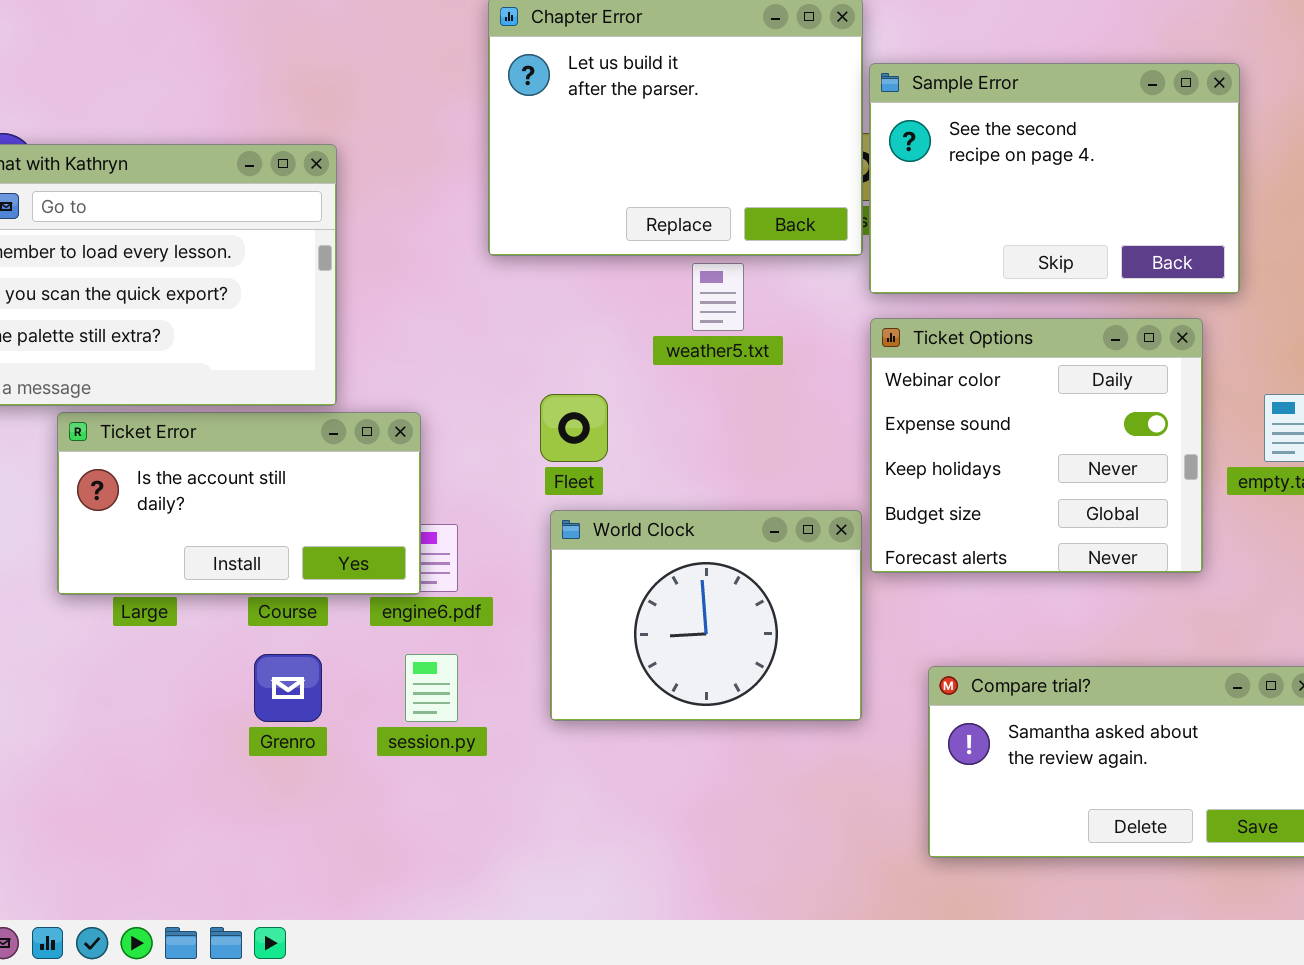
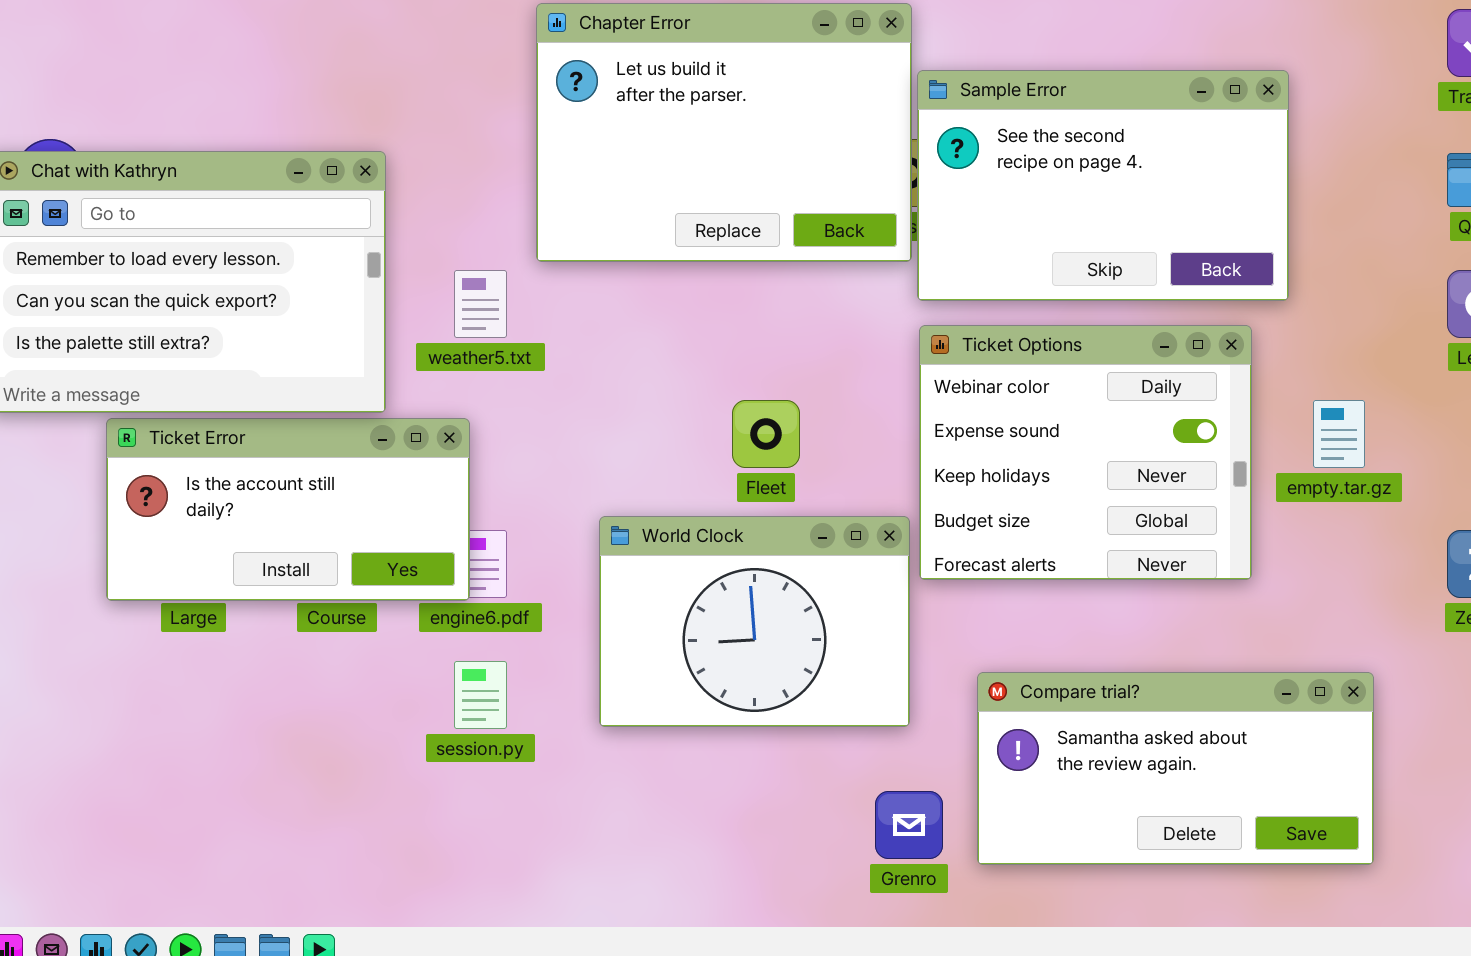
weather5.txt: [692,263,744,331] -> [454,270,507,338], moved
Fleet: [540,394,608,462] -> [732,400,800,468], moved
Grenro: [254,654,322,722] -> [875,791,943,859], moved

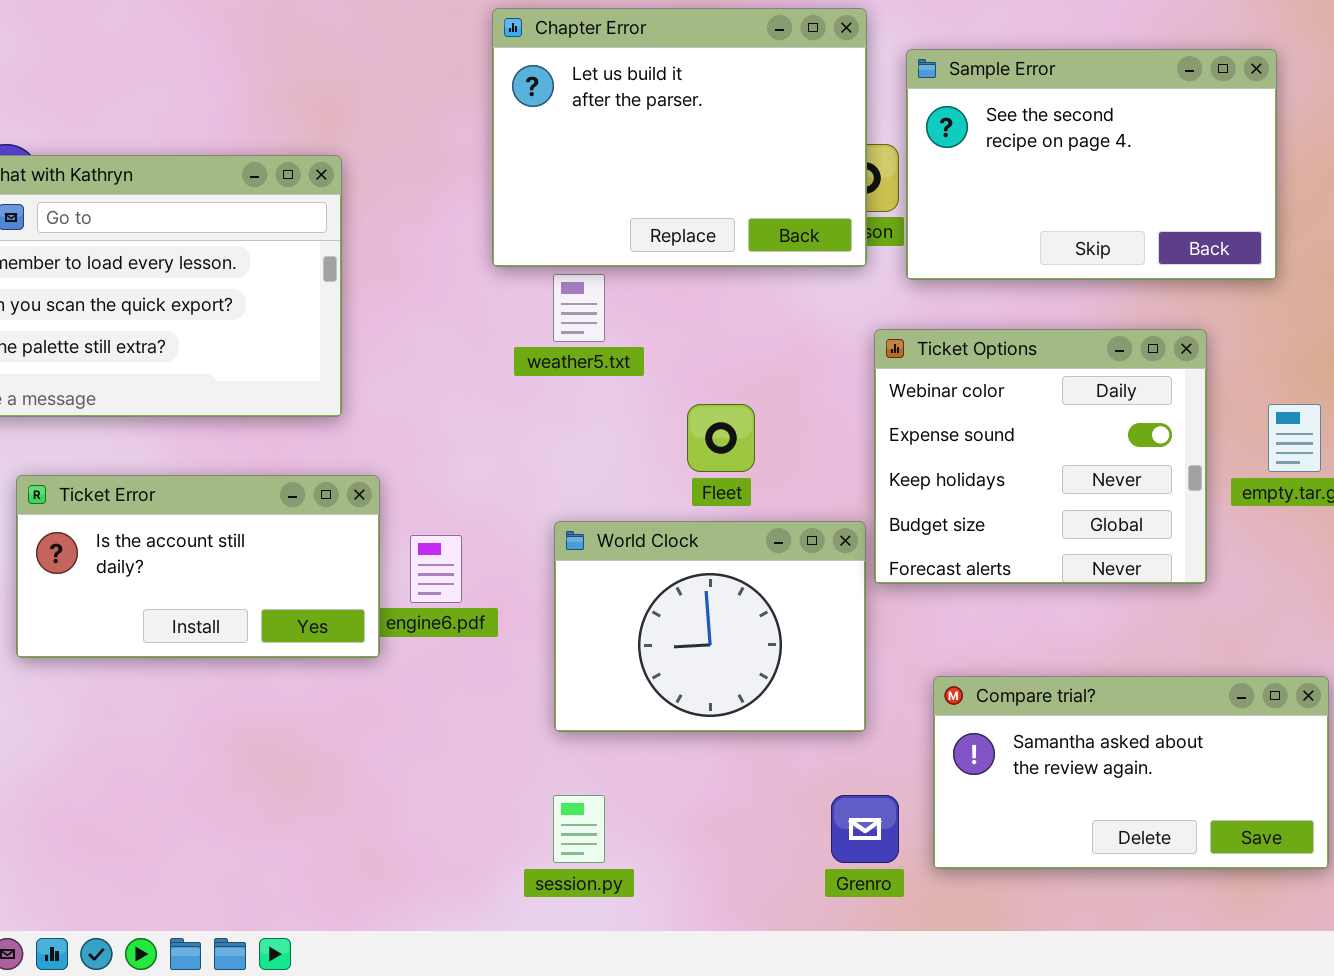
Sample Error: [917,70,1289,301] -> [906,49,1277,280], moved
weather5.txt: [454,270,507,338] -> [553,274,605,342], moved
Ticket Error: [106,418,470,601] -> [16,475,380,658], moved
session.py: [454,661,507,729] -> [553,795,605,863], moved

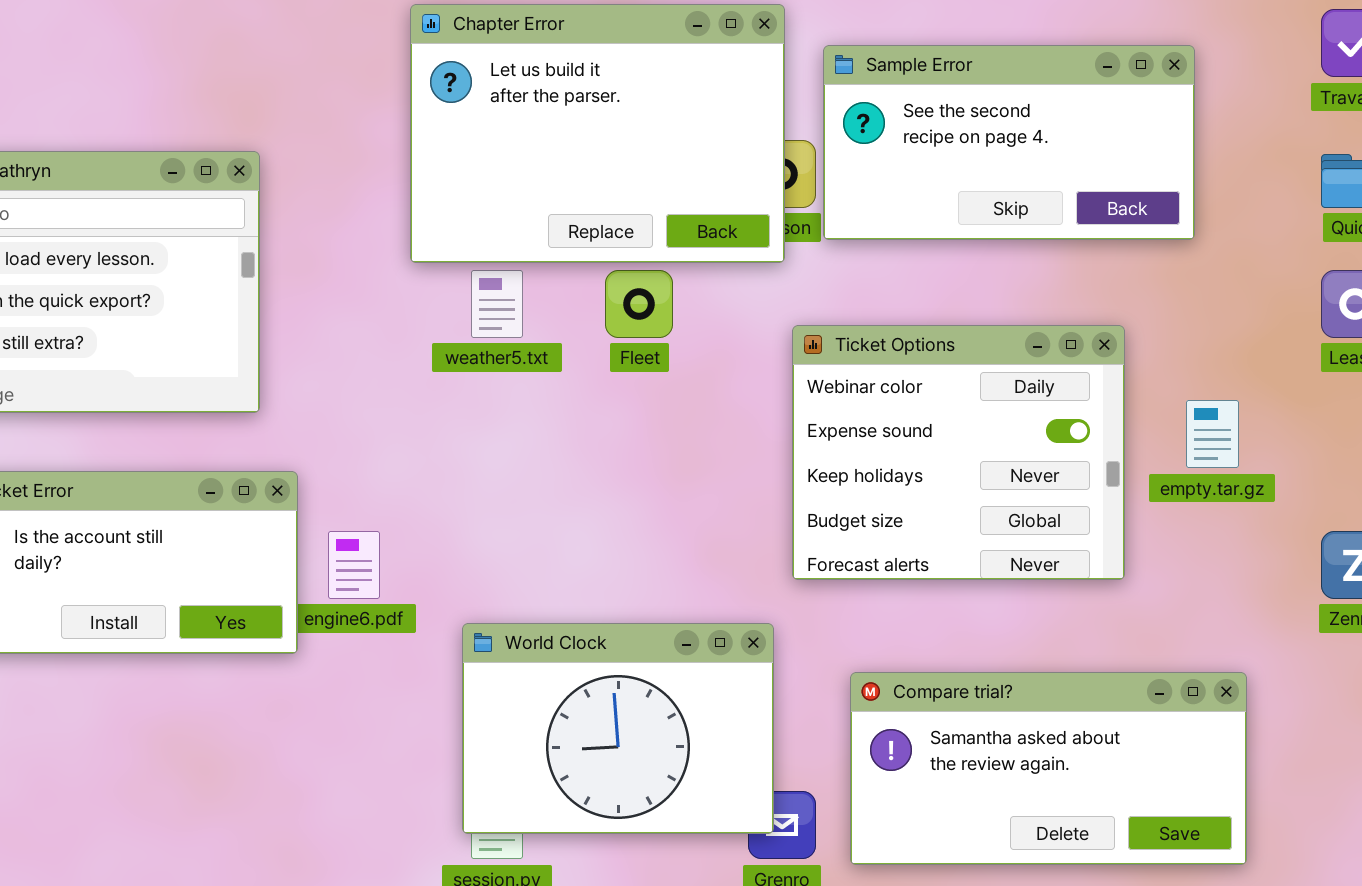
Sample Error: [906,49,1277,280] -> [823,45,1195,240], resized
Fleet: [687,404,755,472] -> [605,270,673,338], moved
World Clock: [554,521,866,732] -> [462,623,774,834], moved

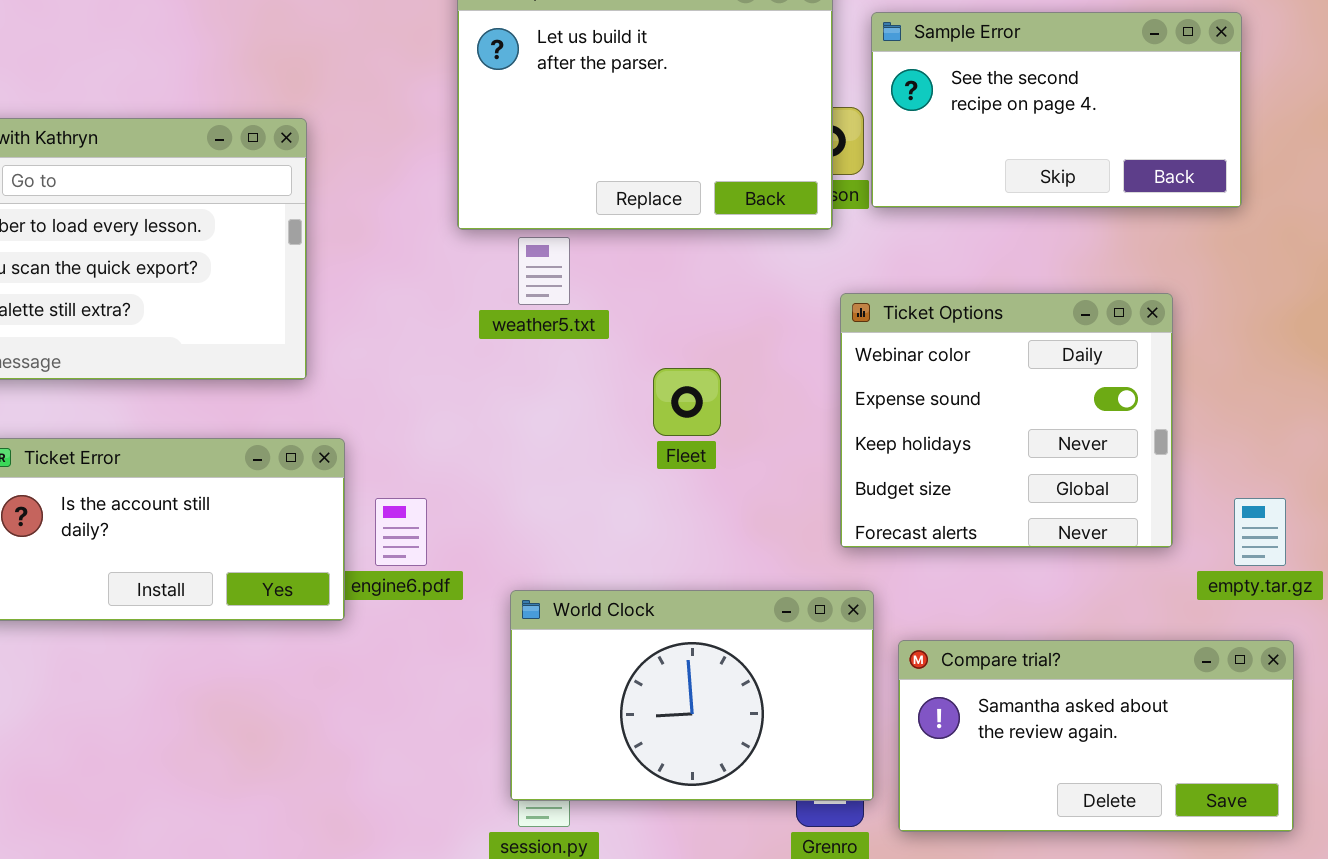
Fleet: [605,270,673,338] -> [653,368,721,436], moved
empty.tar.gz: [1186,400,1239,468] -> [1234,498,1286,566], moved
World Clock: [462,623,774,834] -> [510,590,874,801], resized

